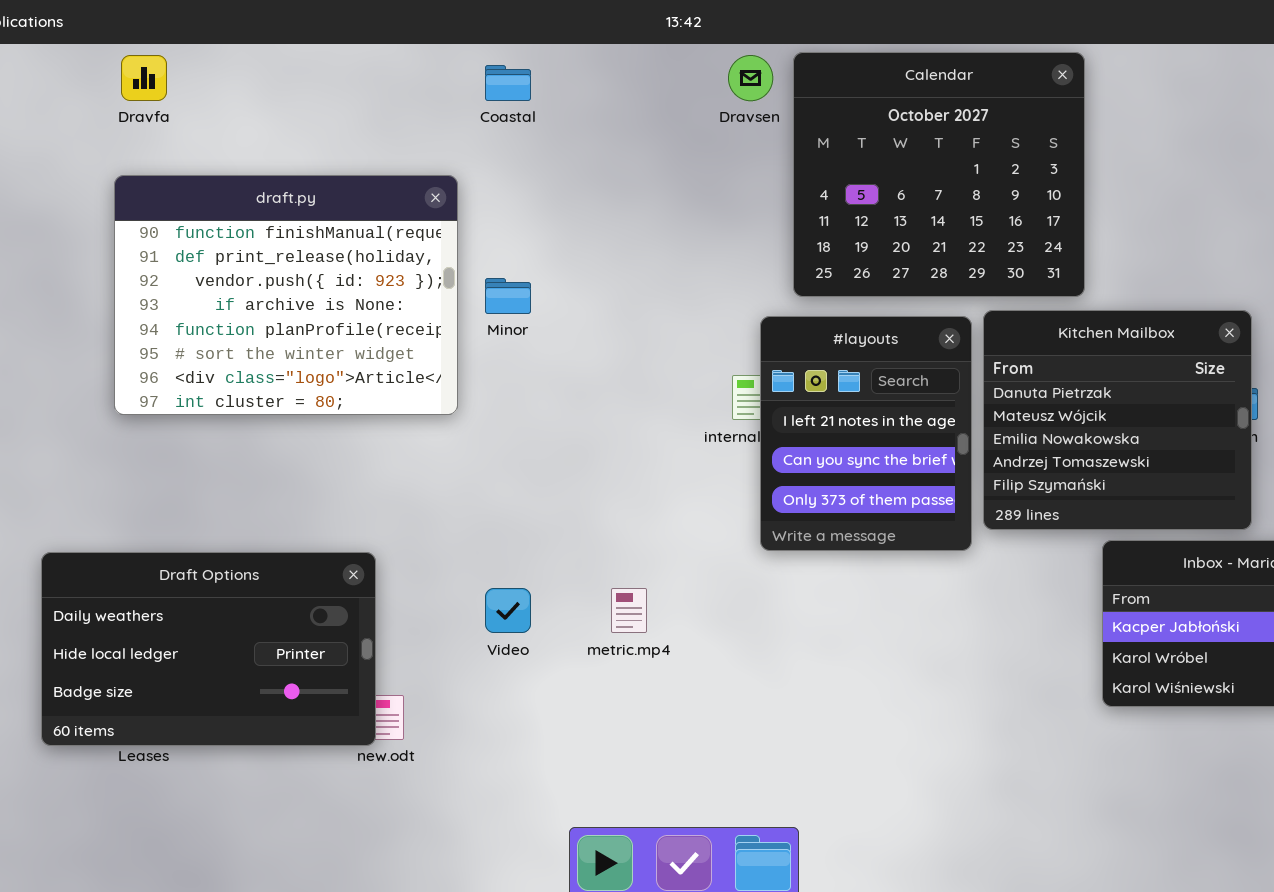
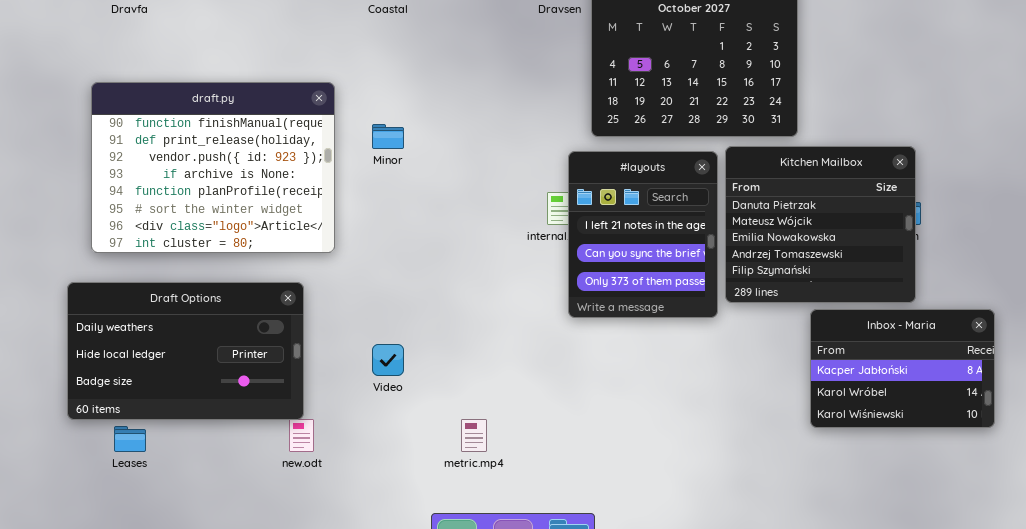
draft.py: [114,175,458,415] -> [91,82,335,253], moved
Draft Options: [41,552,376,746] -> [67,282,304,420], moved
metric.mp4: [611,588,647,633] -> [461,419,487,452], moved

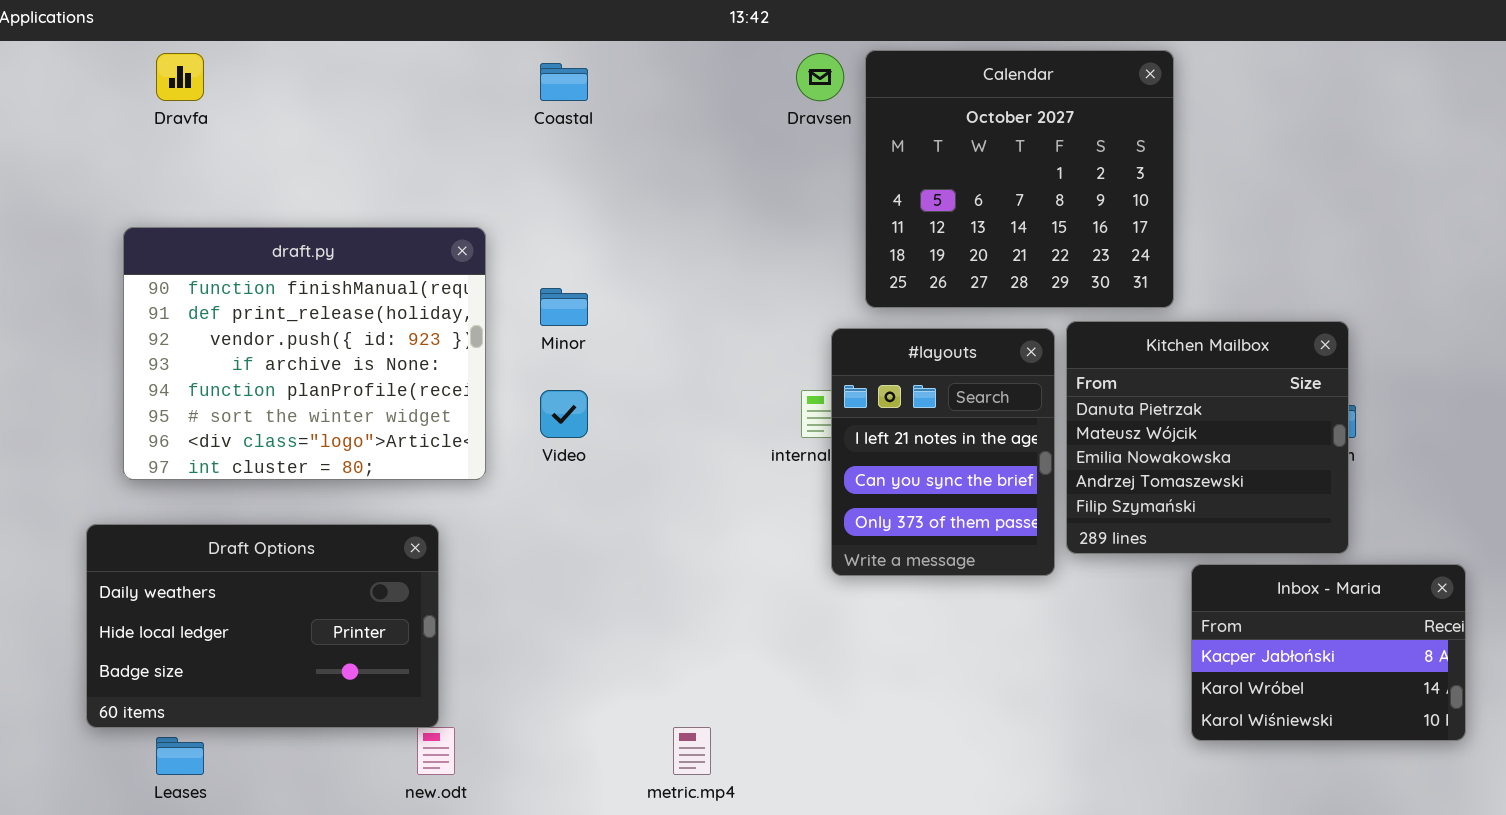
Video: [372,344,404,376] -> [540,390,588,438], moved

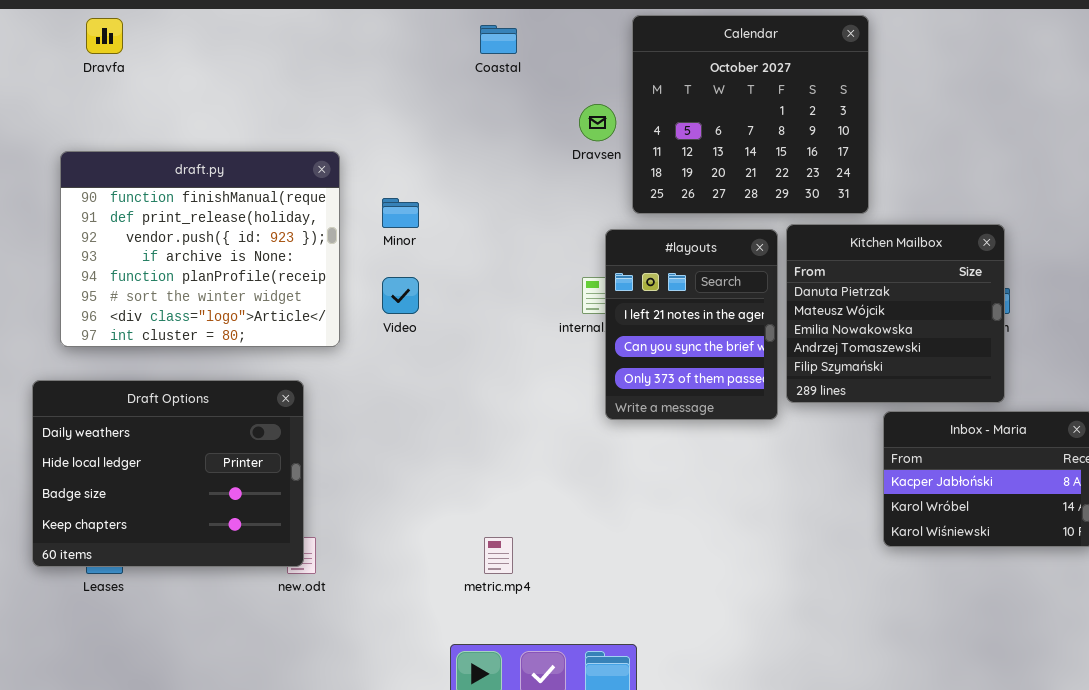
Dravsen: [796,53,844,101] -> [579,104,616,141], moved
Coastal: [540,63,588,101] -> [480,25,517,54], moved
Draft Options: [86,524,439,728] -> [32,380,304,567], resized

